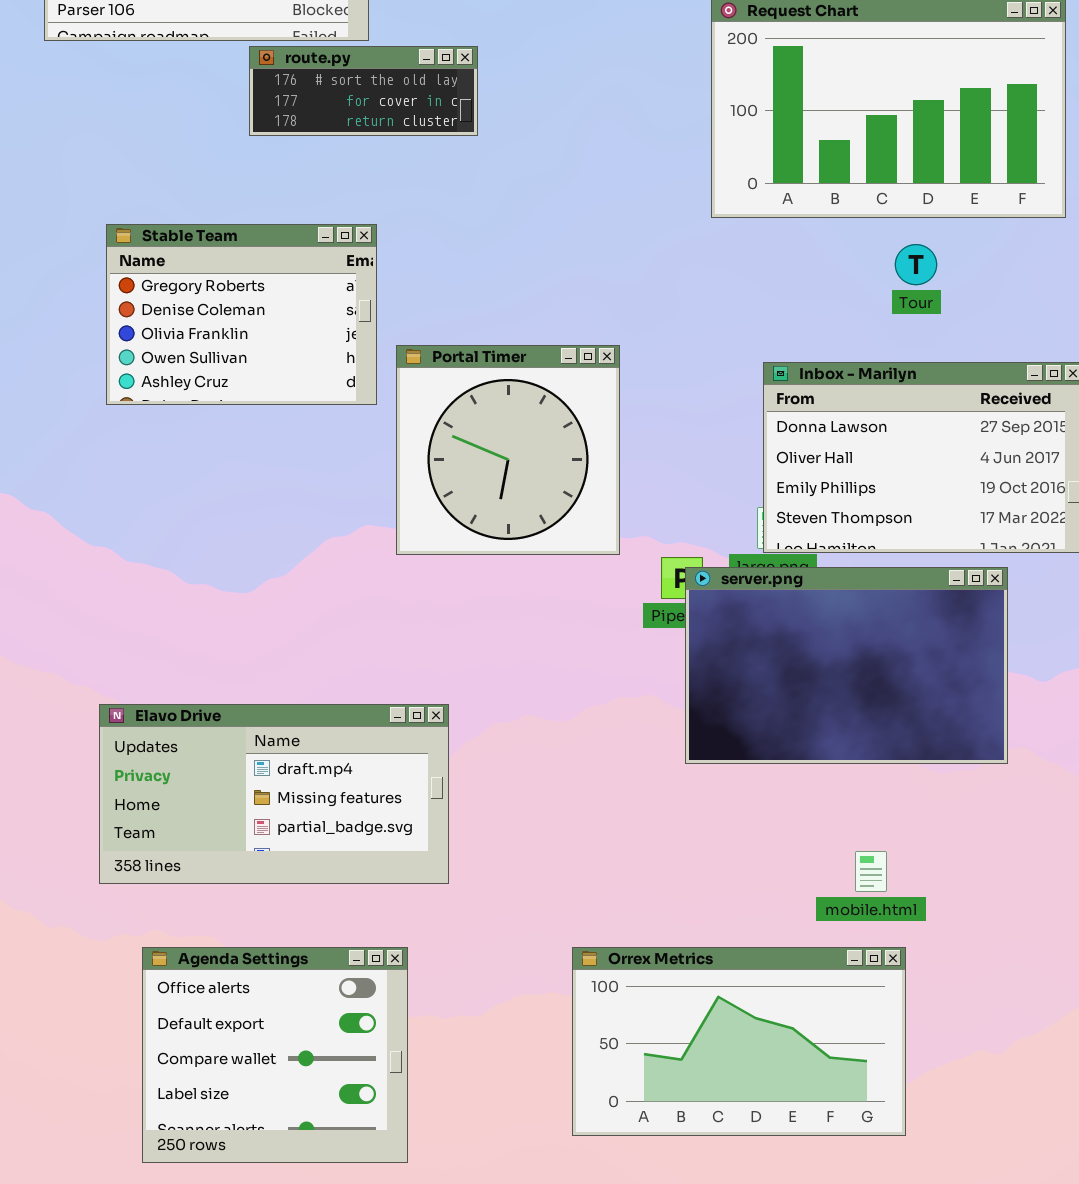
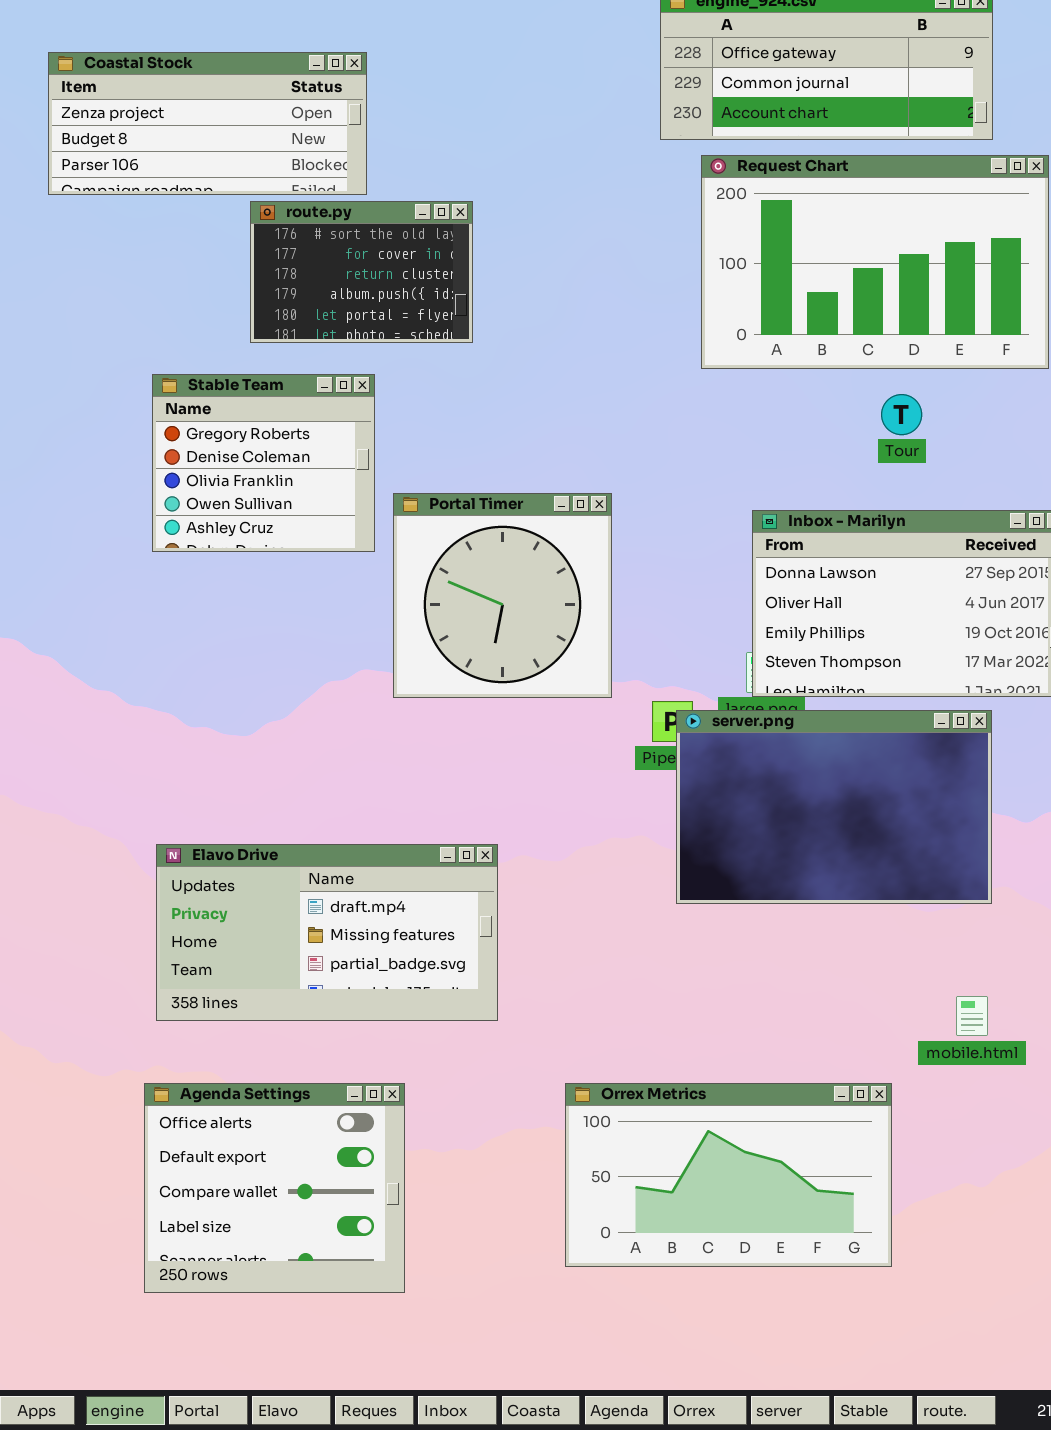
route.py: [249,46,478,136] -> [250,201,473,343], resized
Stable Team: [106,224,377,405] -> [152,374,375,552], resized
Elavo Drive: [99,704,449,884] -> [156,844,498,1021], moved
mobile.html: [855,851,887,892] -> [956,996,988,1036], moved

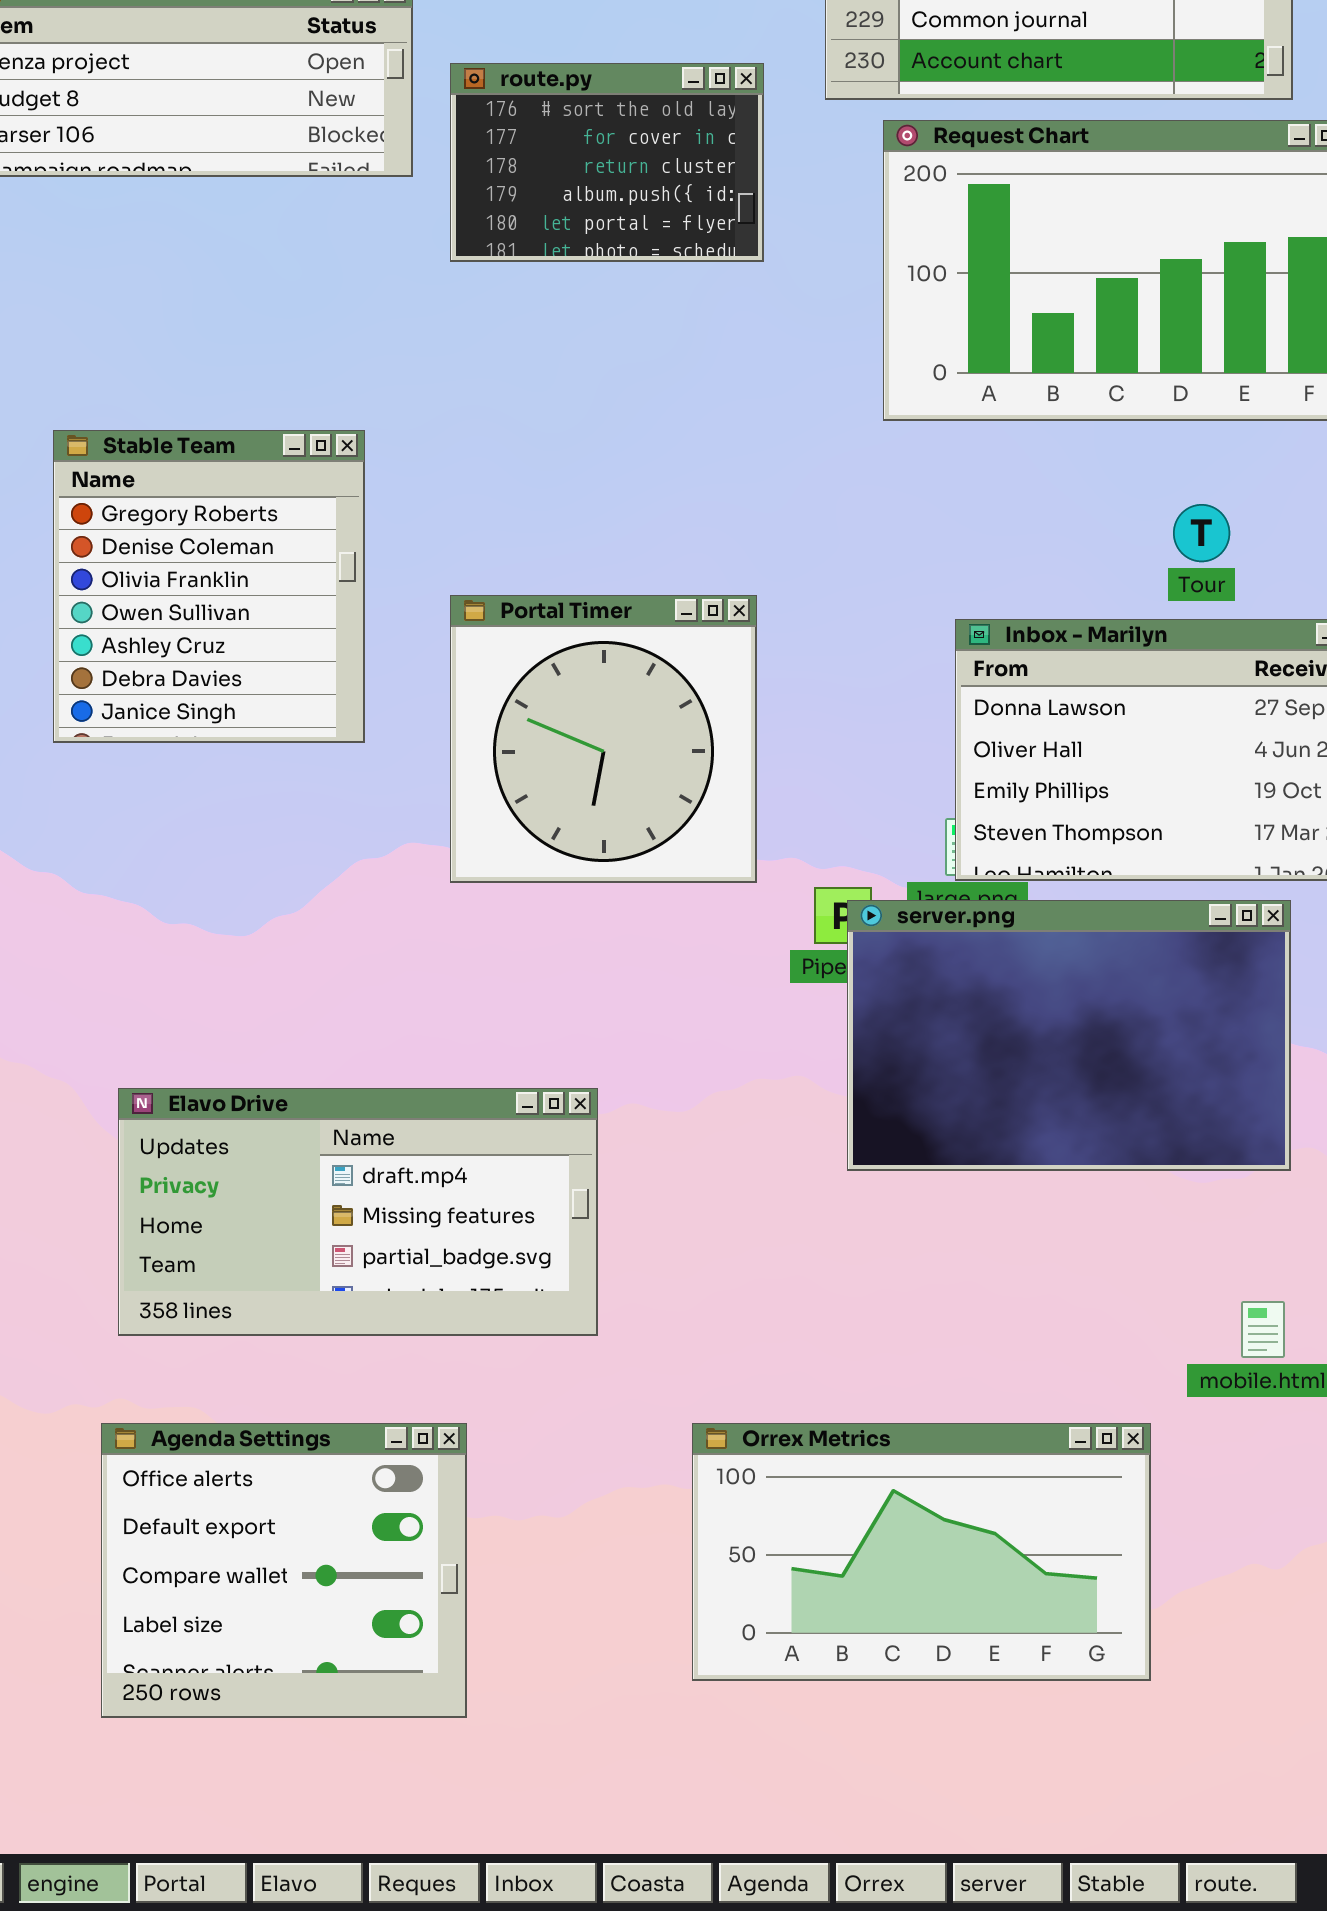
route.py: [250,201,473,343] -> [450,63,764,262], moved
Stable Team: [152,374,375,552] -> [53,430,365,743], moved, resized
Tour: [881,394,922,435] -> [1173,504,1230,562], moved

